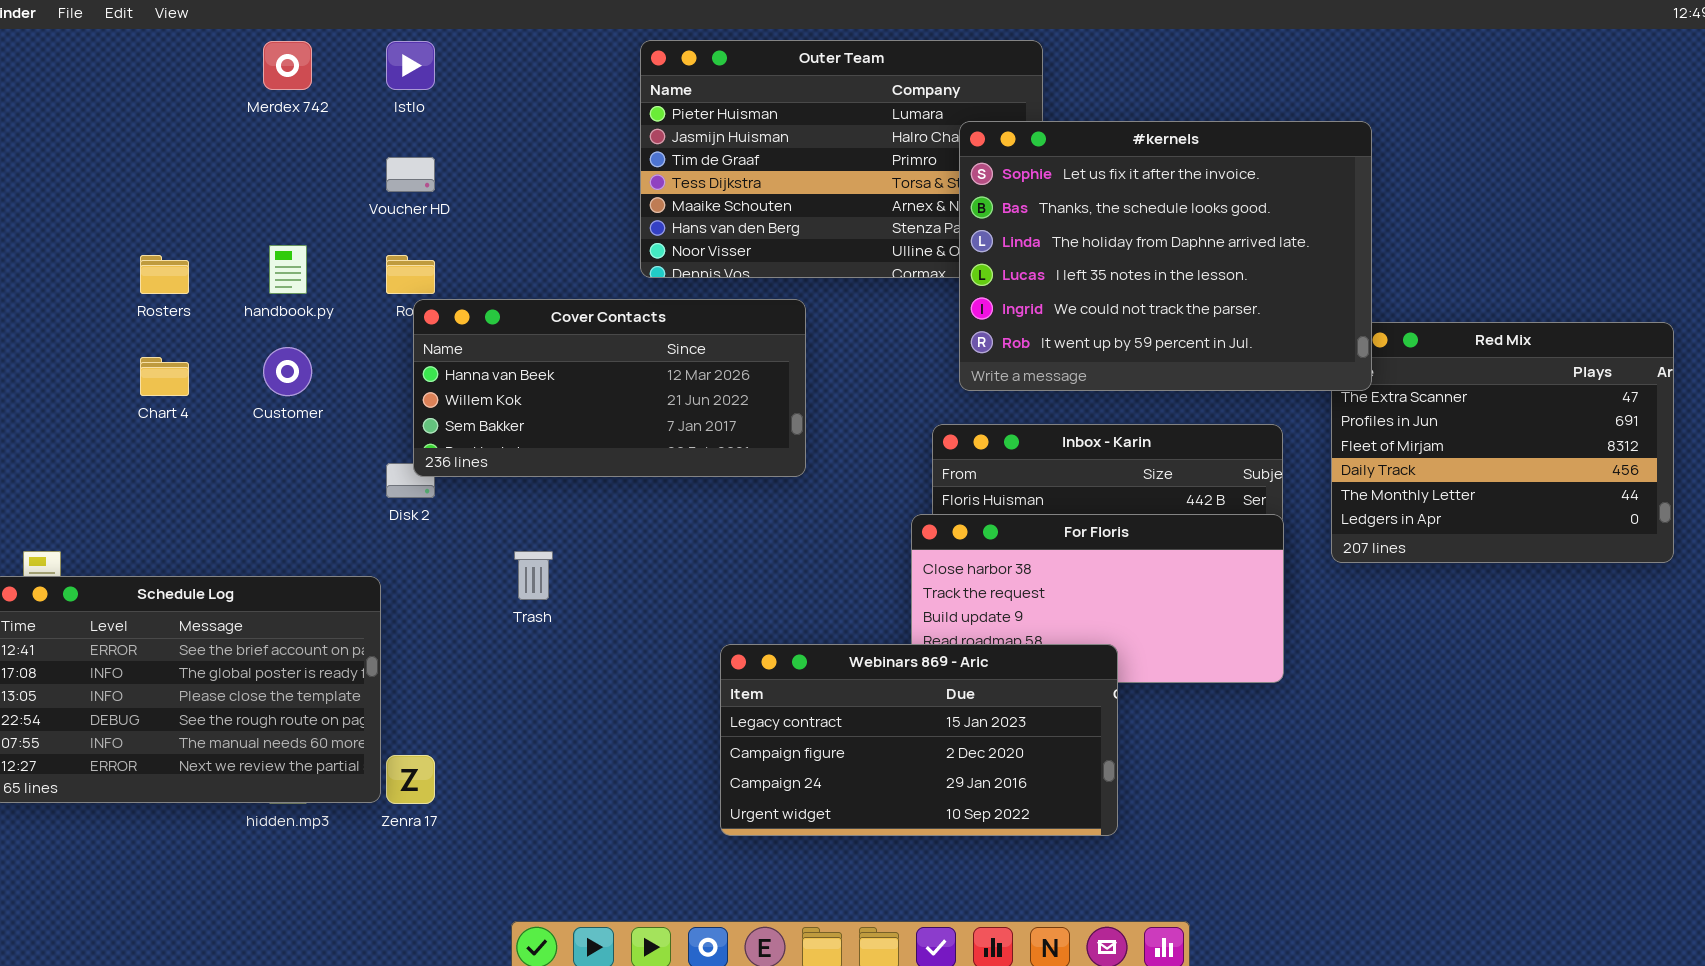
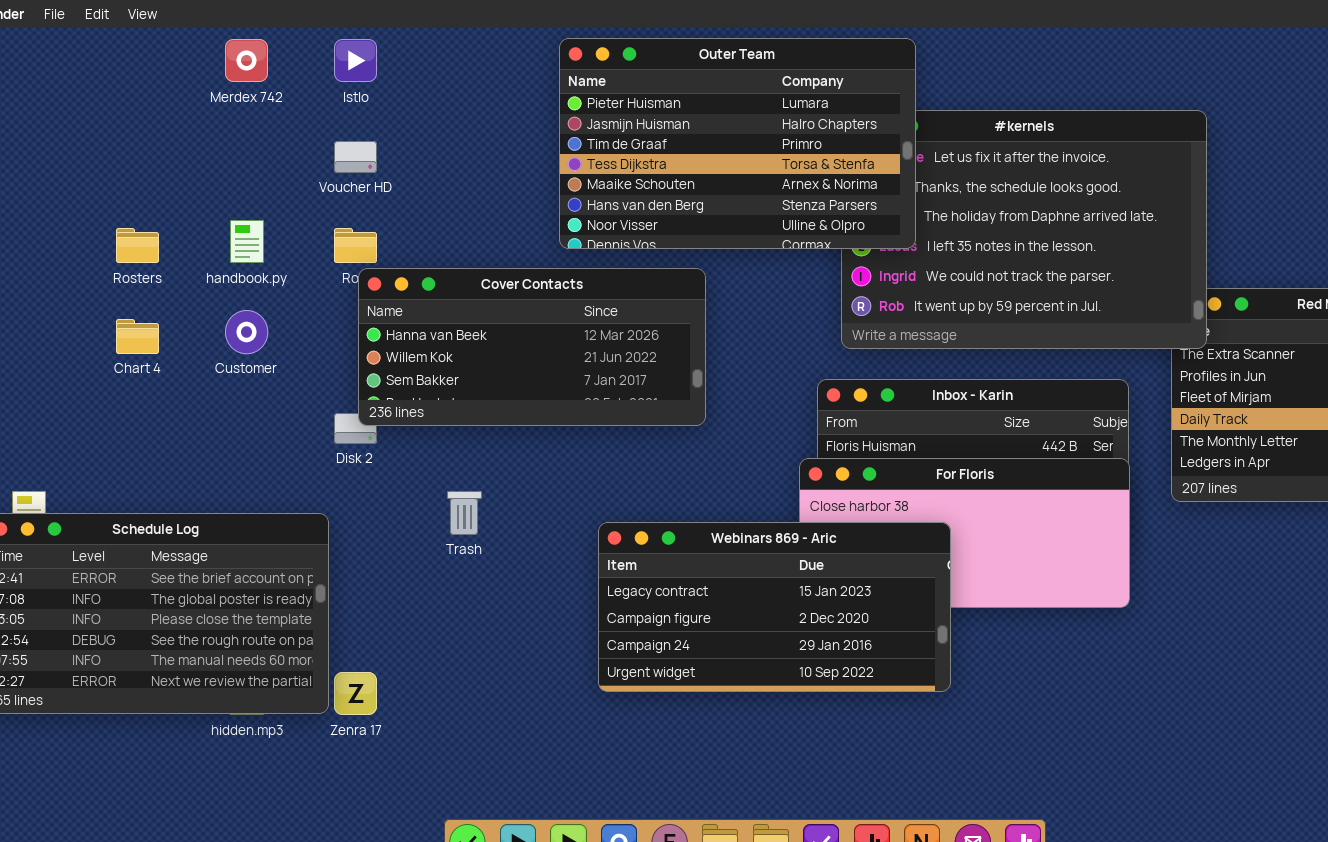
Outer Team: [640,40,1043,278] -> [559,38,916,249], raised
Webinars 869 - Aric: [720,644,1118,836] -> [598,522,951,692], moved

